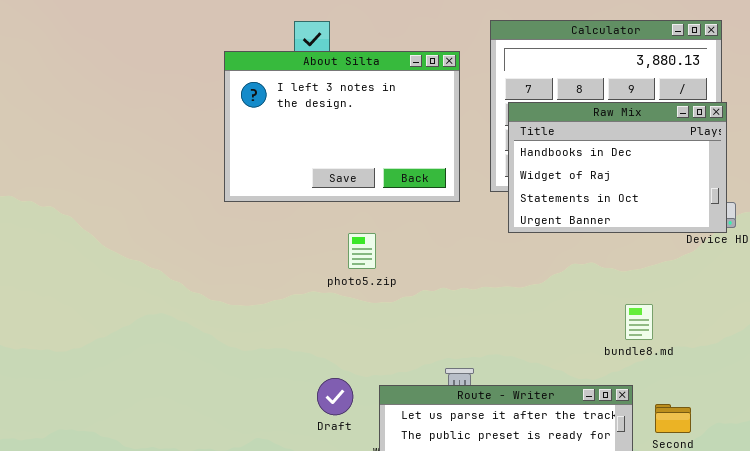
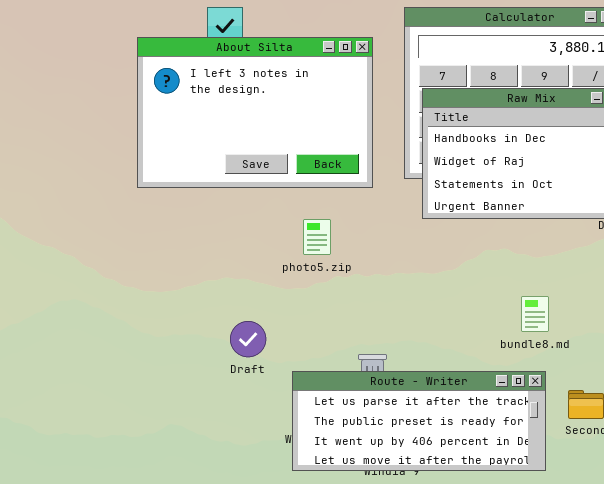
photo5.zip: [348,233,376,269] -> [303,219,331,255], moved
bundle8.md: [625,304,653,340] -> [521,296,549,332], moved
Draft: [317,378,353,415] -> [230,321,266,357], moved

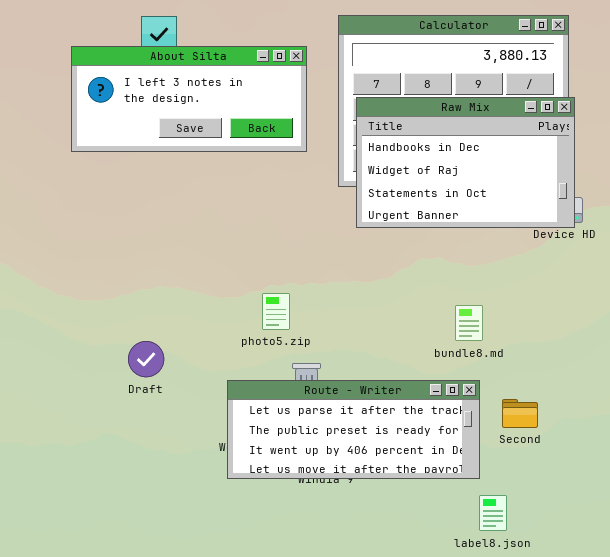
About Silta: [137,37,373,188] -> [71,46,307,152], resized
photo5.zip: [303,219,331,255] -> [262,293,290,330], moved
Draft: [230,321,266,357] -> [128,341,164,377], moved

